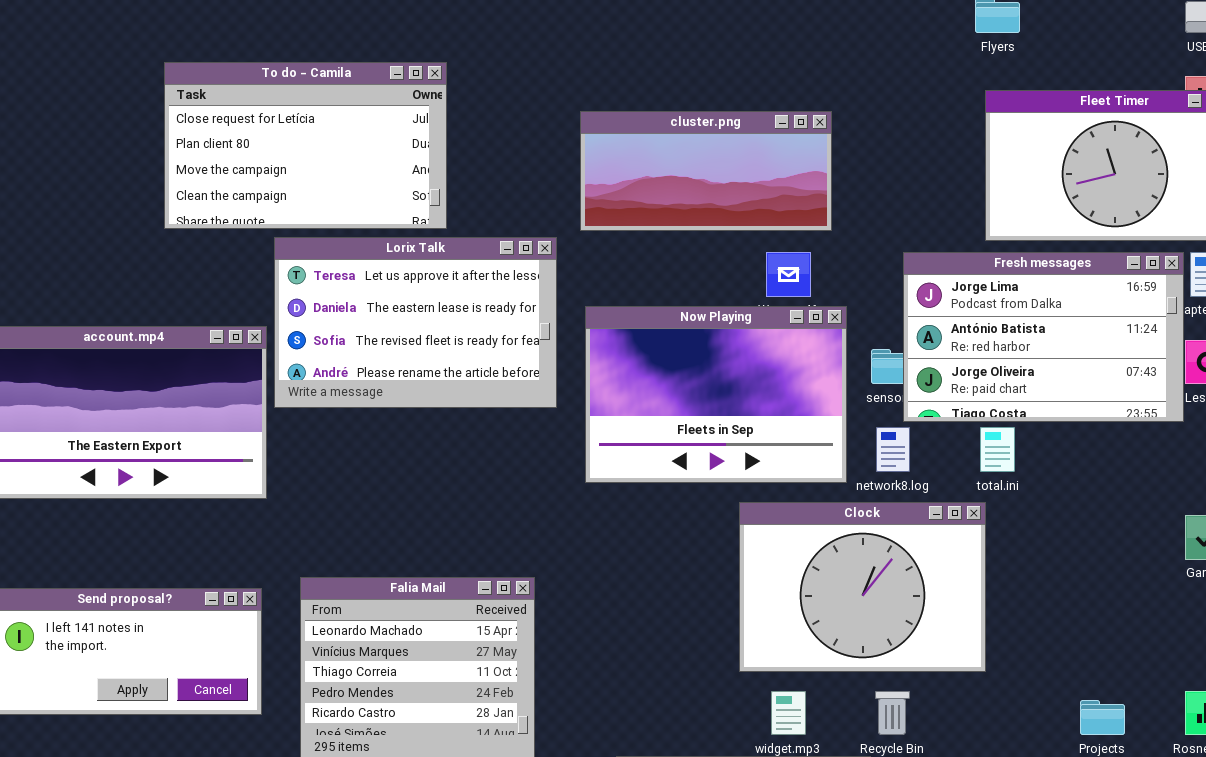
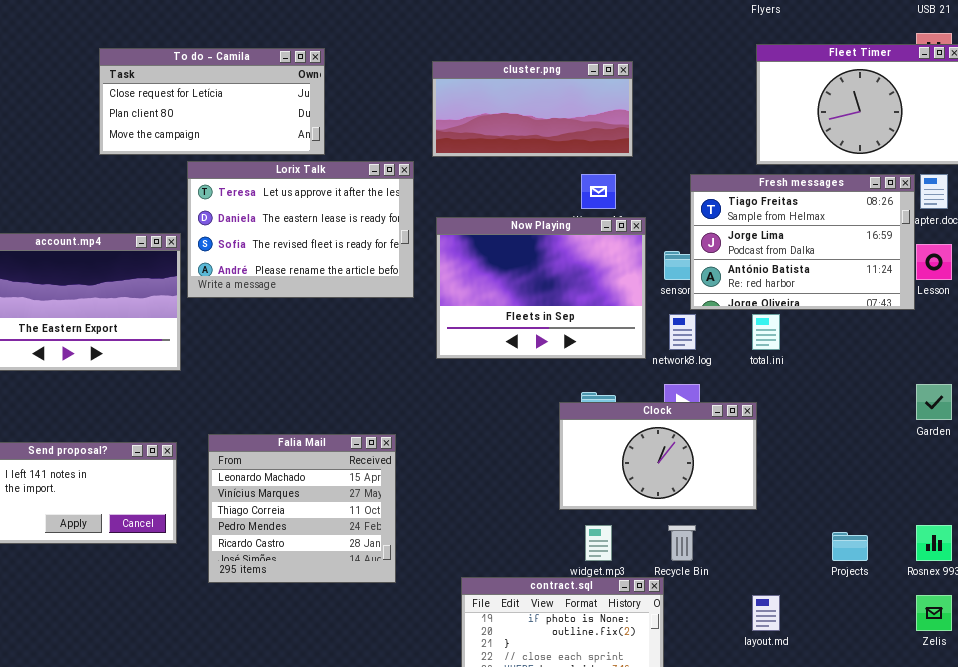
To do - Camila: [164,62,447,229] -> [99,48,325,155], resized
Fresh messages: [903,252,1184,422] -> [690,174,915,310], scrolled up 1 row
Clock: [739,502,986,672] -> [559,402,757,510], resized

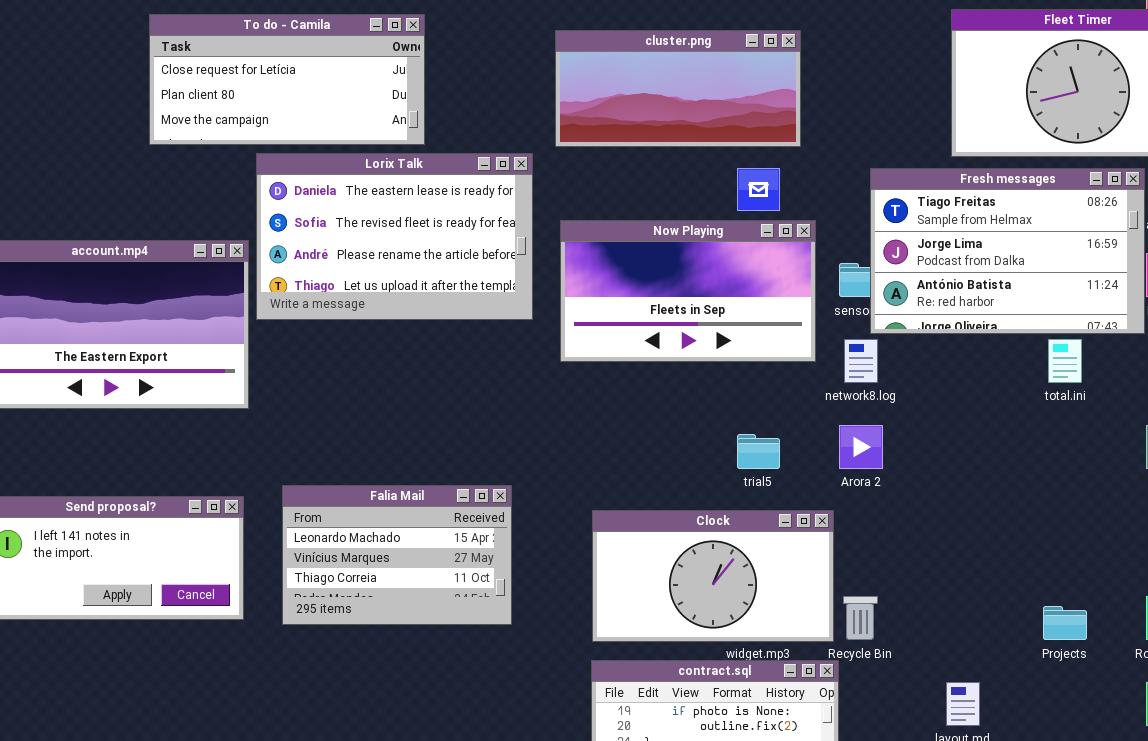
Lorix Talk: [187,161,414,298] -> [256,153,533,320], scrolled down 1 row
Now Playing: [436,217,646,359] -> [560,220,816,362], resized
total.ini: [752,314,780,350] -> [1048,339,1082,383], moved
Clock: [559,402,757,510] -> [592,510,834,642], moved
Falia Mail: [208,434,396,583] -> [282,485,512,625], resized

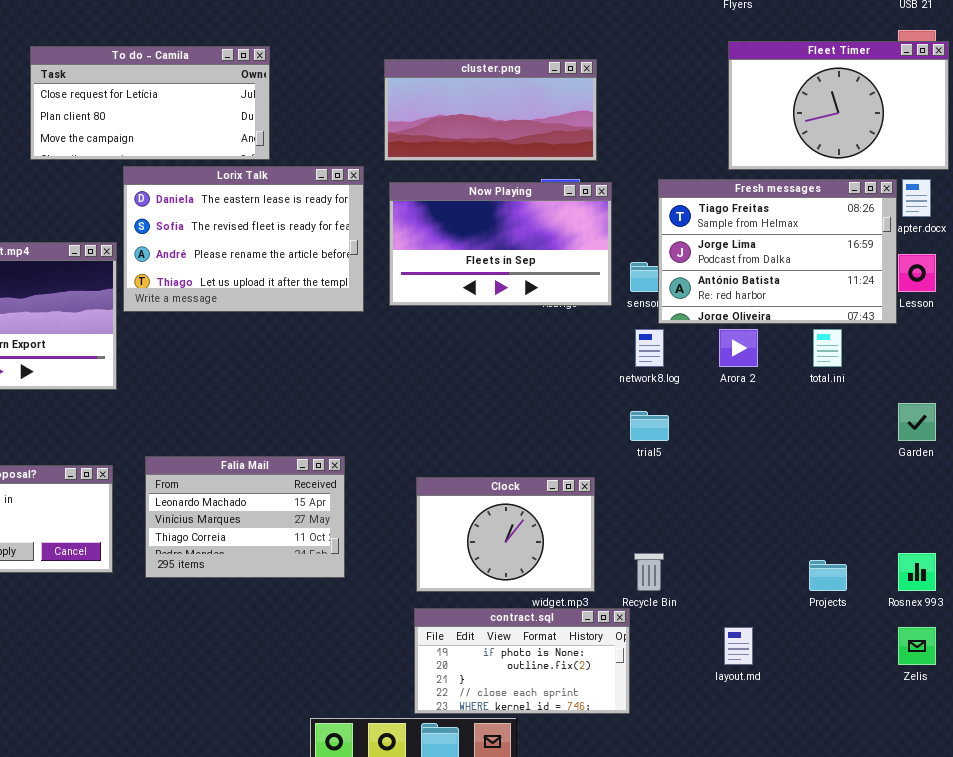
Now Playing: [560,220,816,362] -> [389,182,612,306], moved
Arora 2: [839,425,883,469] -> [719,329,758,367], moved
trial5: [737,434,780,469] -> [630,411,669,441], moved
Clock: [592,510,834,642] -> [416,477,595,592], resized

